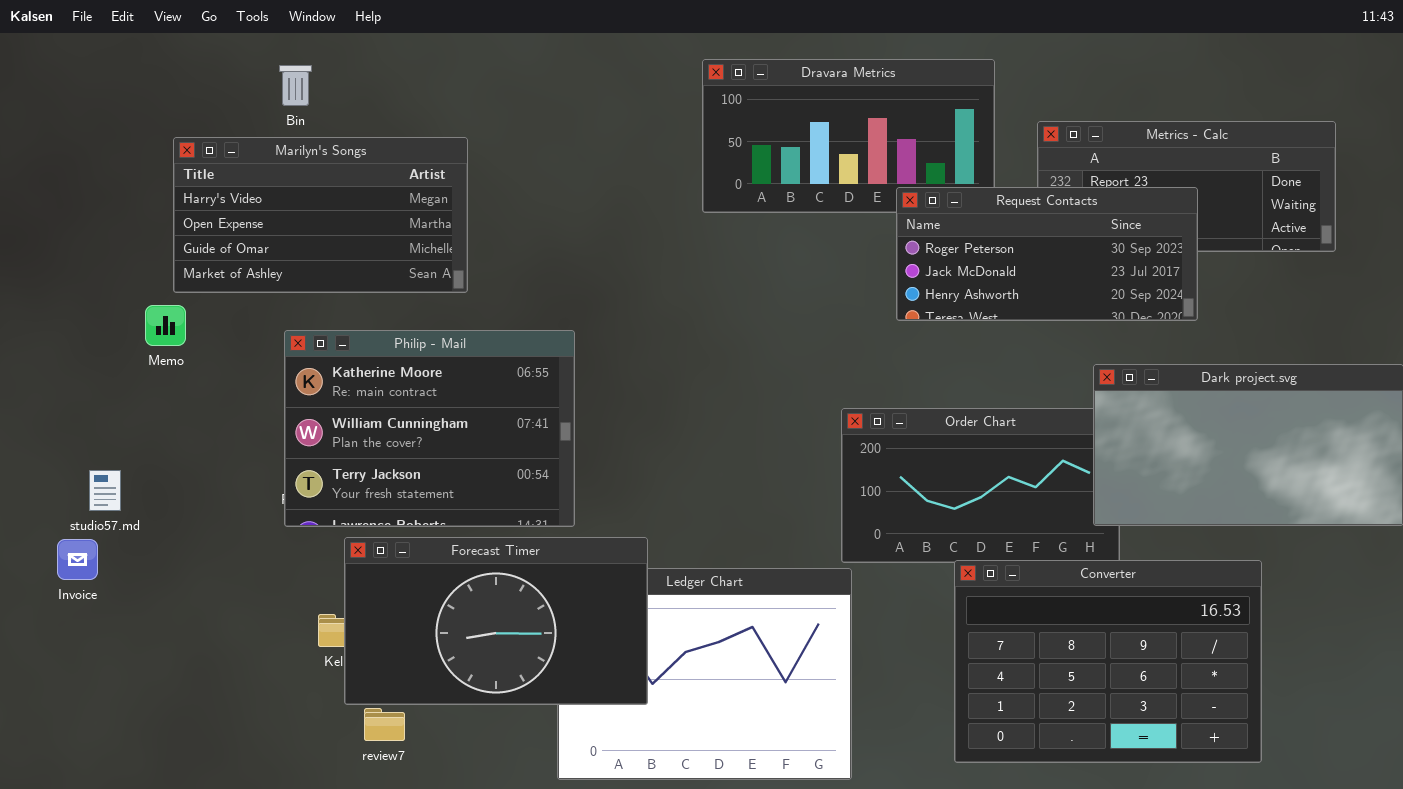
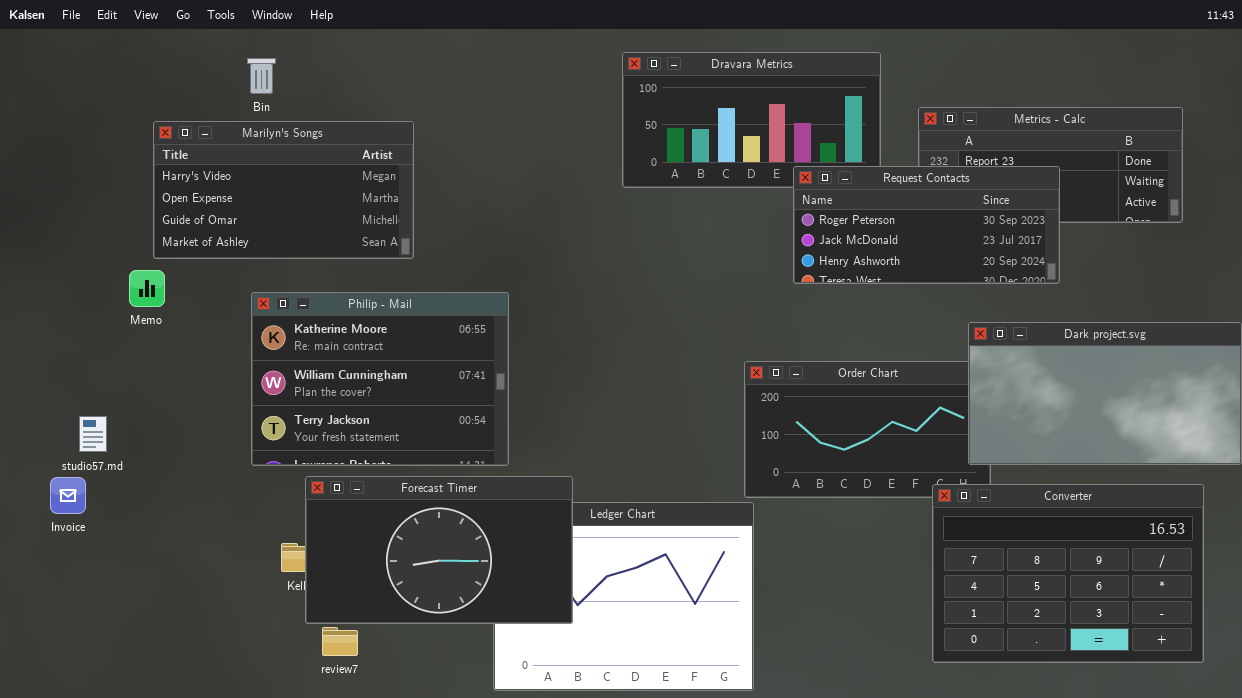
Converter: [954,560,1262,763] -> [932,484,1204,663], moved

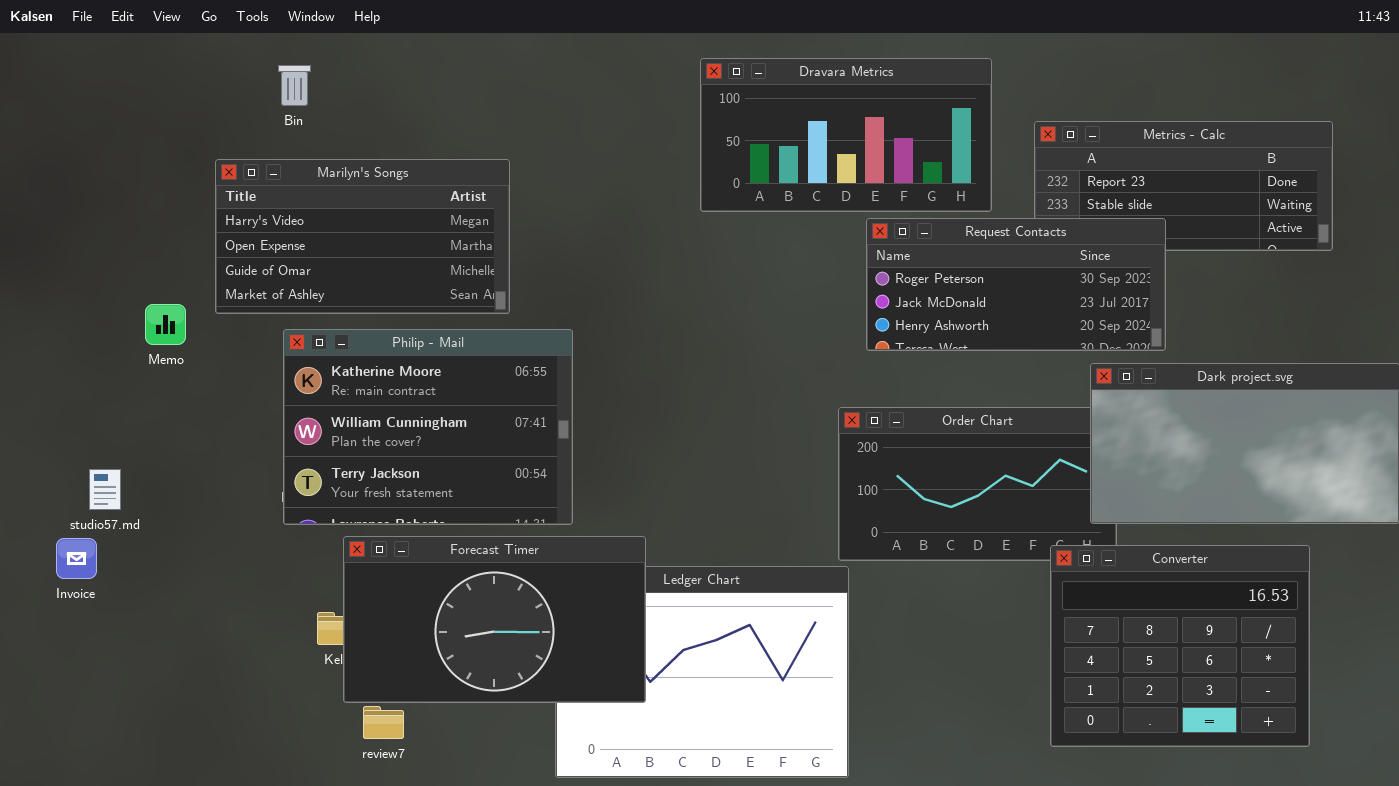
Marilyn's Songs: [153,121,414,259] -> [215,159,510,314], moved
Request Contacts: [793,166,1060,284] -> [866,218,1166,351], moved
Converter: [932,484,1204,663] -> [1050,545,1310,747], resized

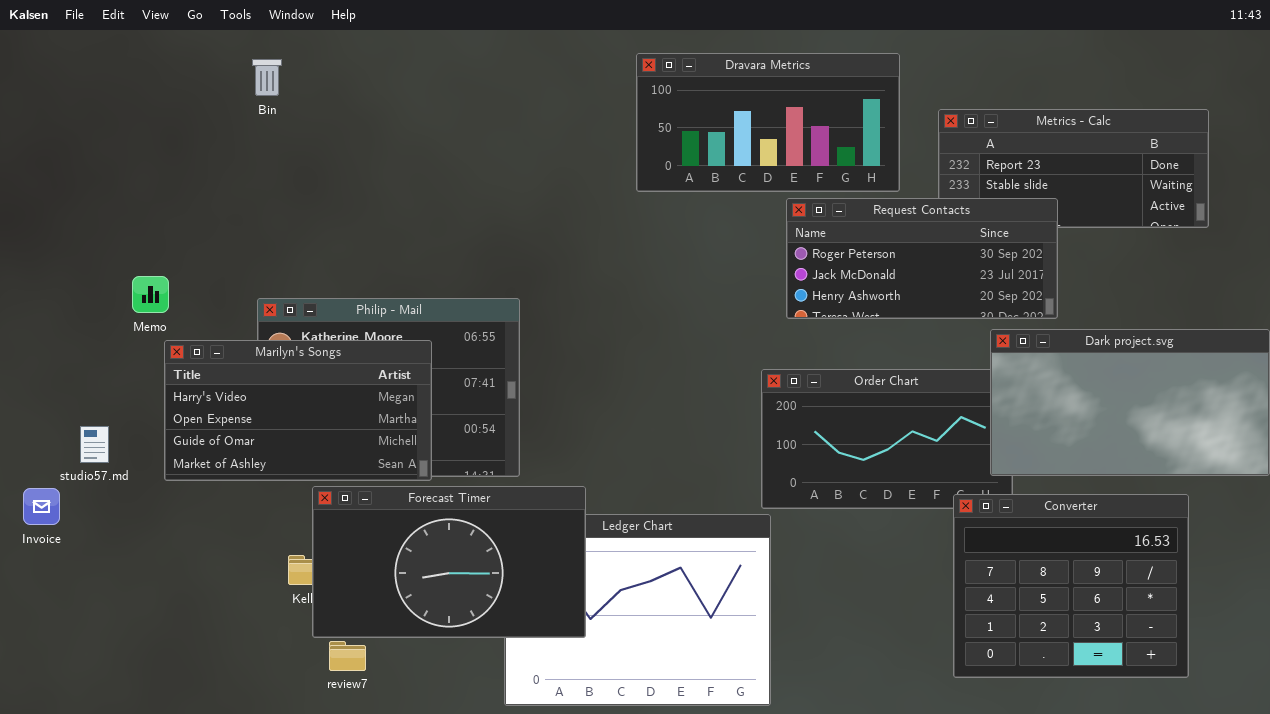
Marilyn's Songs: [215,159,510,314] -> [164,340,432,481], moved
Invoice: [56,538,97,579] -> [23,488,60,525], moved

